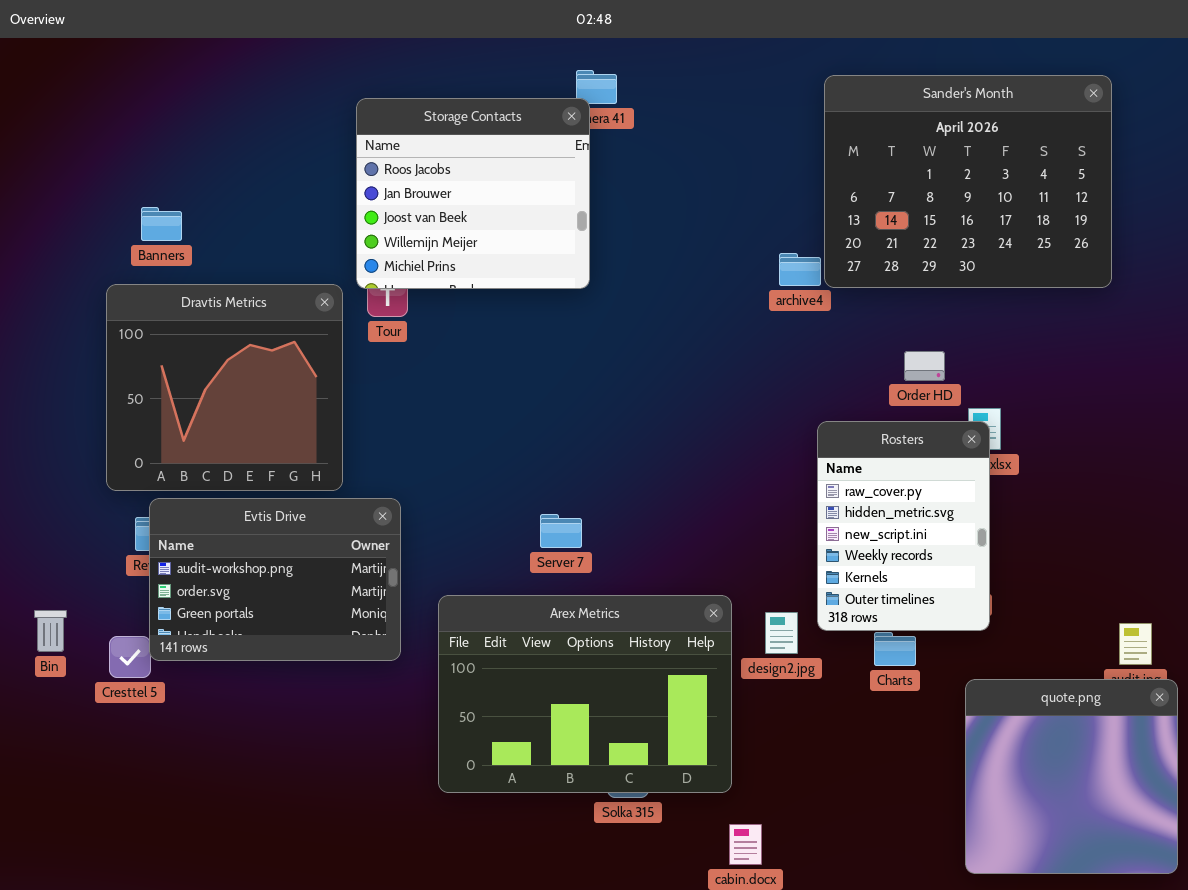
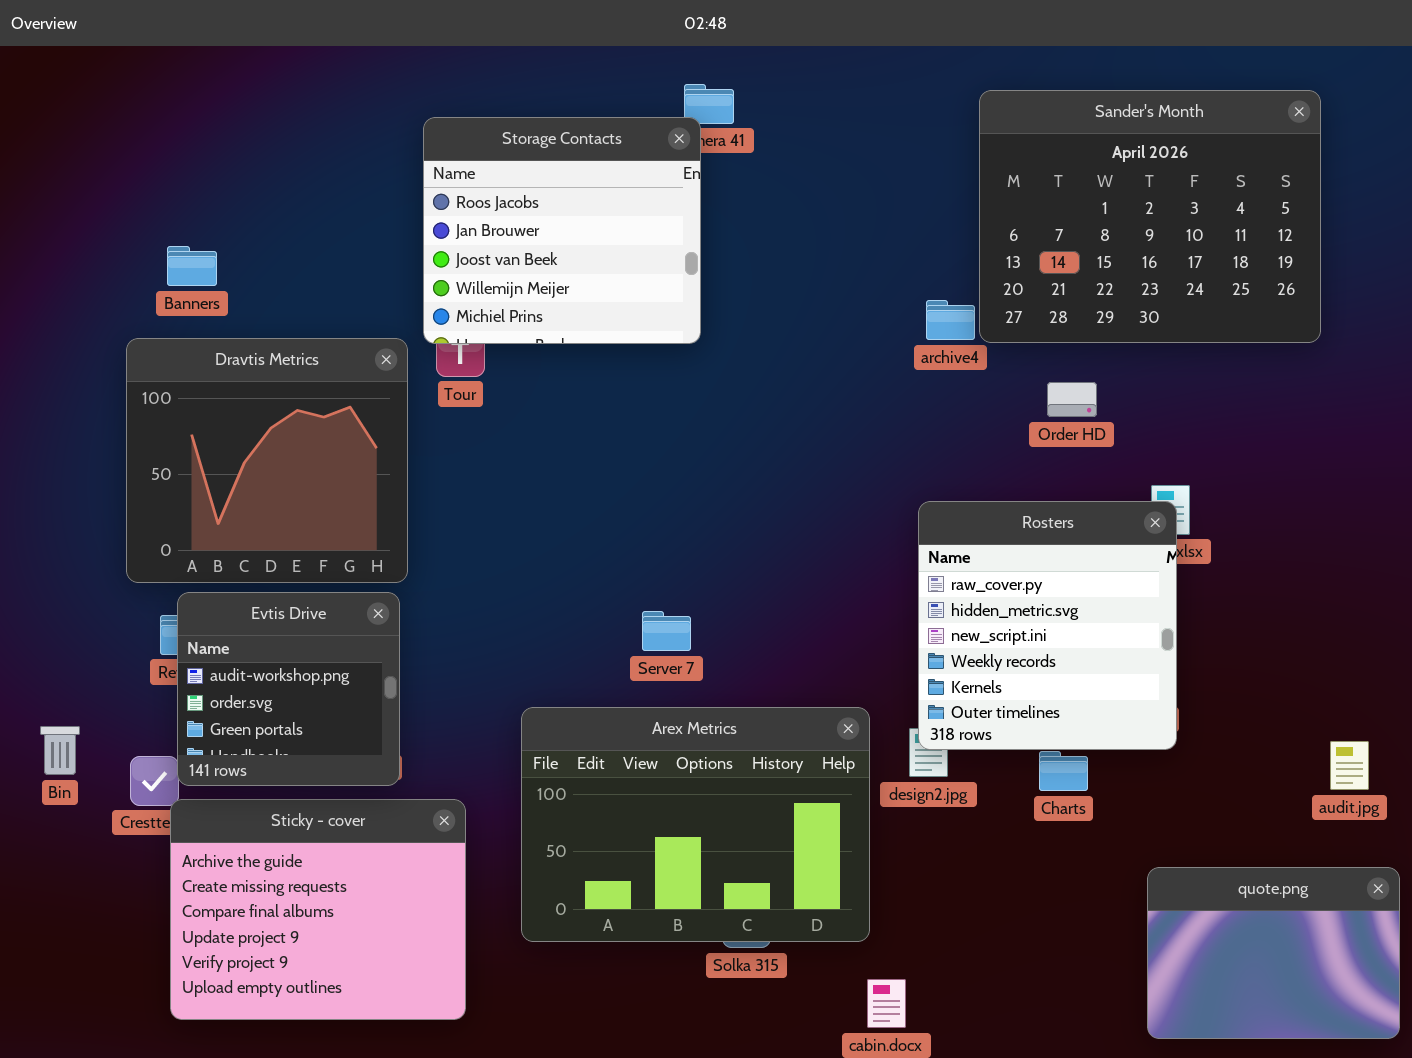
Order HD: [904,351,945,381] -> [1047,382,1097,417], moved
Rosters: [817,421,990,631] -> [918,501,1177,750], resized
Evtis Drive: [149,498,401,661] -> [177,592,400,786], resized
Sticky - cover: none -> [170,799,466,1020], opened
quote.png: [965,679,1178,874] -> [1147,867,1400,1039], resized

